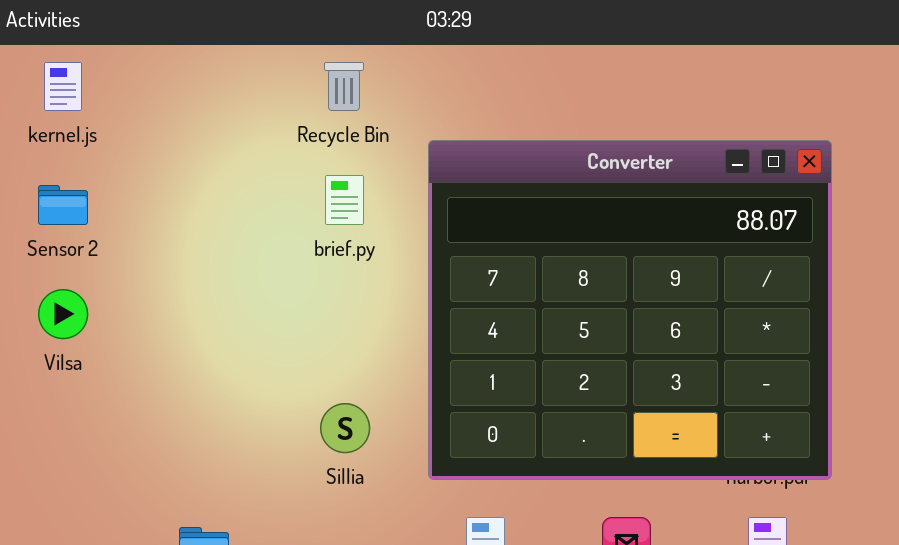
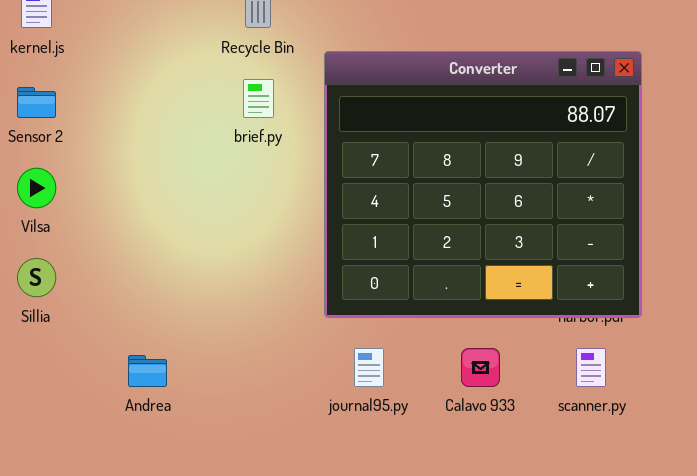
Sillia: [320,403,370,453] -> [17,258,56,297], moved

